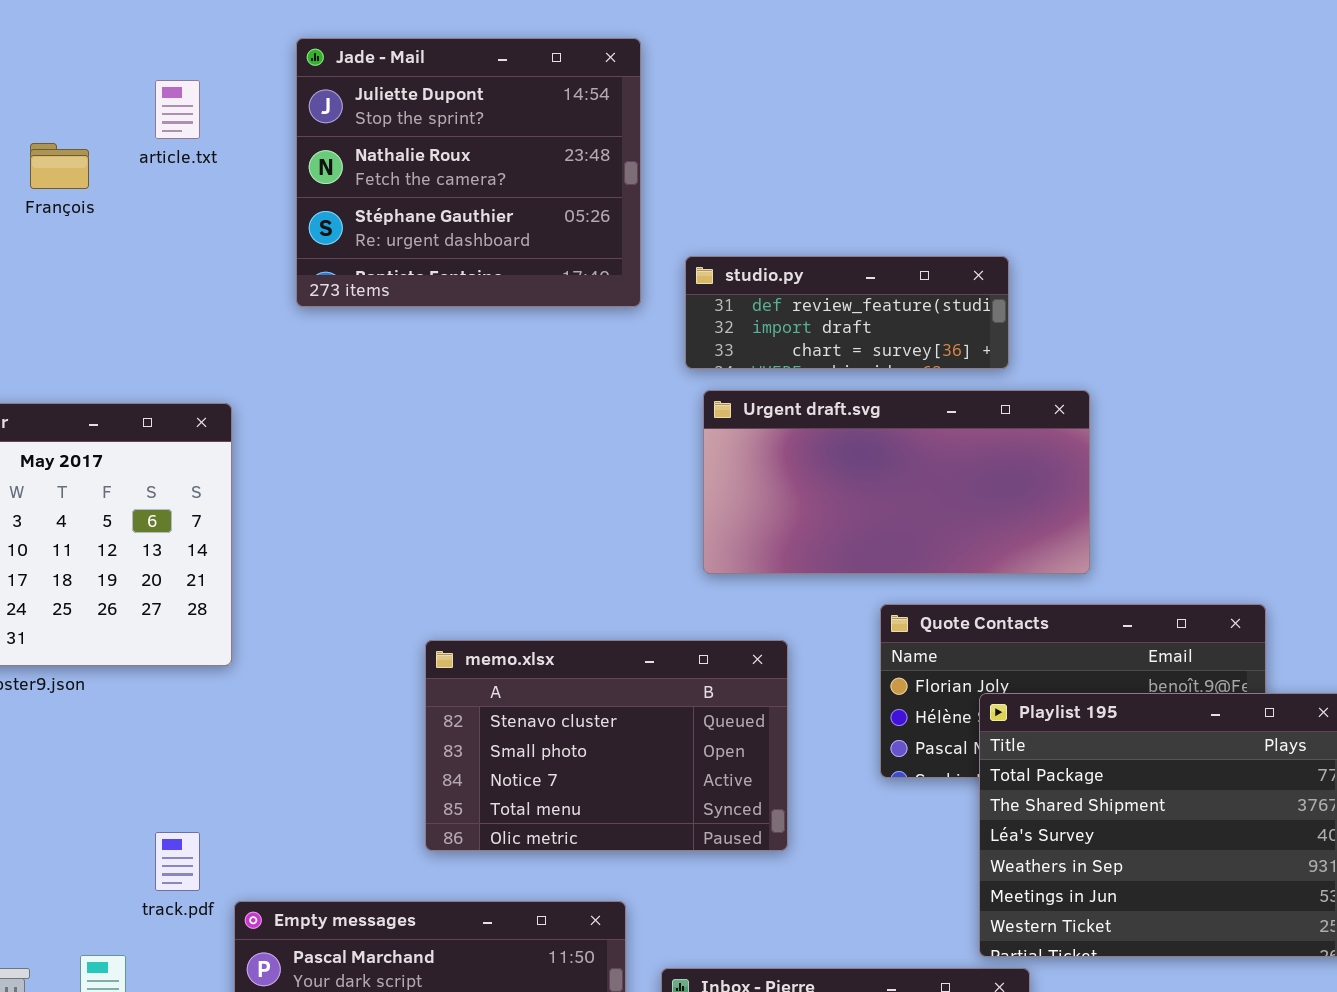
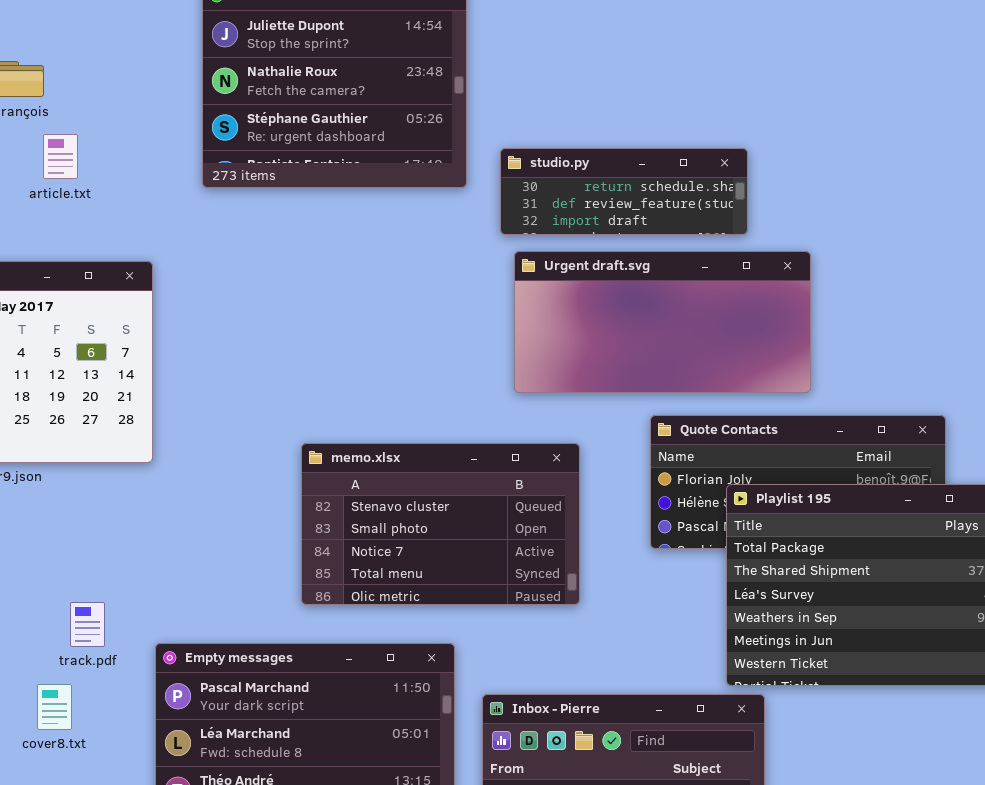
article.txt: [155,80,200,139] -> [43,134,78,179], moved
studio.py: [685,256,1009,369] -> [500,148,748,235], scrolled up 1 row
track.pdf: [155,832,200,891] -> [70,602,105,647], moved

